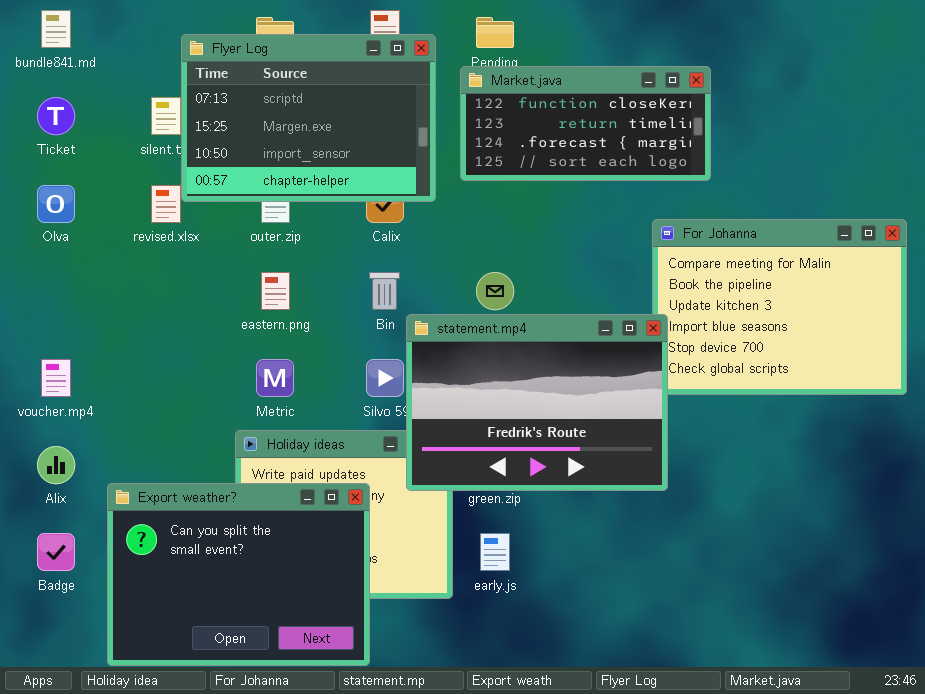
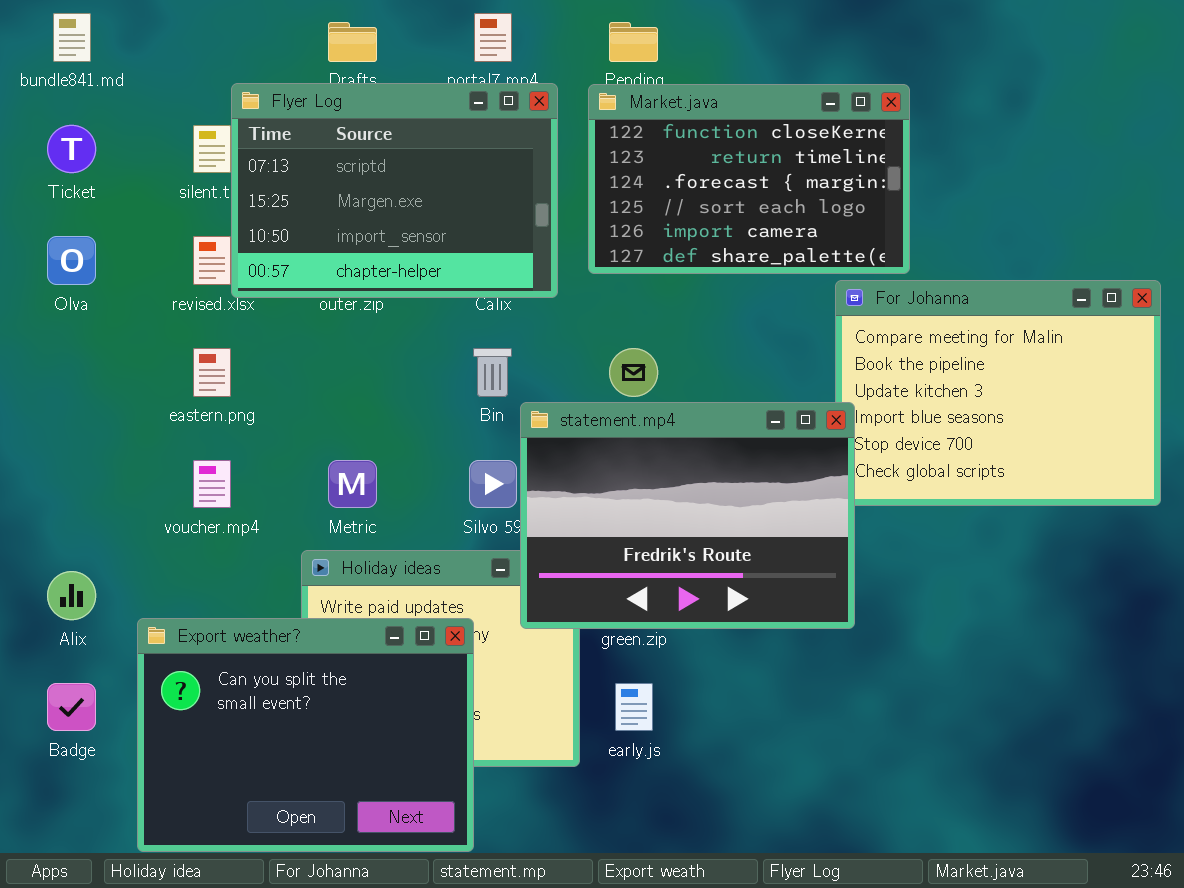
Flyer Log: [181,34,436,202] -> [231,83,558,298], moved
Market.java: [460,66,711,181] -> [588,84,910,274], resized
eastern.png: [261,272,290,310] -> [193,348,231,397], moved
voucher.mp4: [41,359,71,397] -> [193,460,231,508], moved

